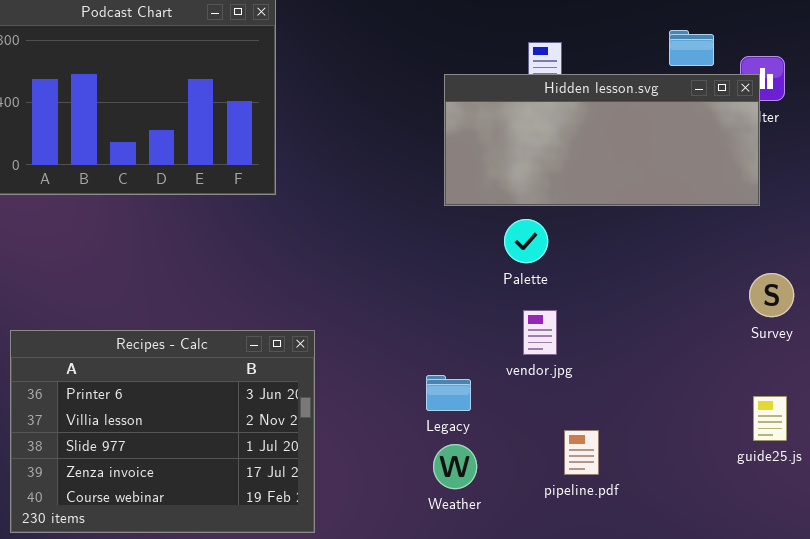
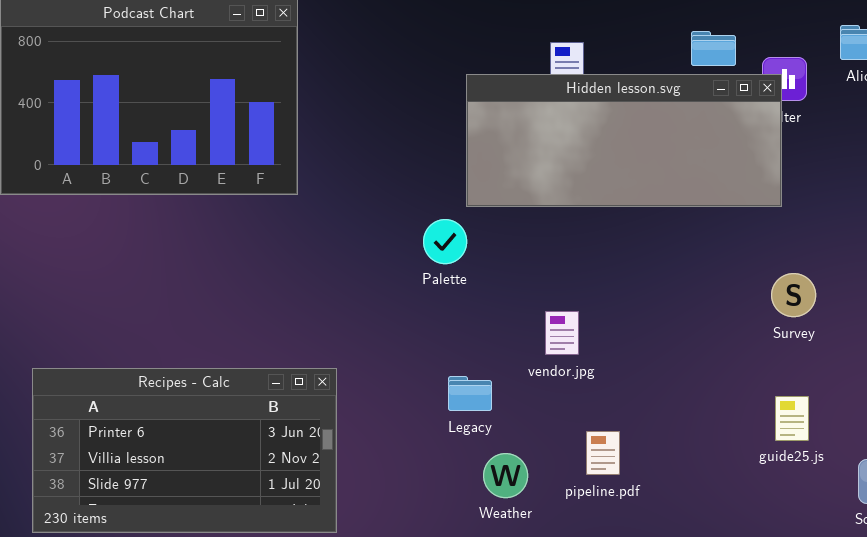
Palette: [504,219,548,263] -> [423,219,467,264], moved
Recipes - Calc: [10,330,315,533] -> [32,368,337,533], resized
Weather: [433,444,477,489] -> [483,453,528,498], moved

